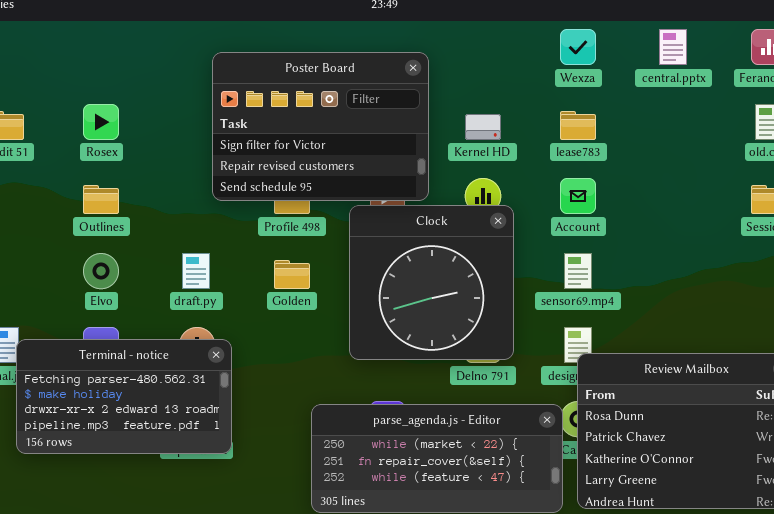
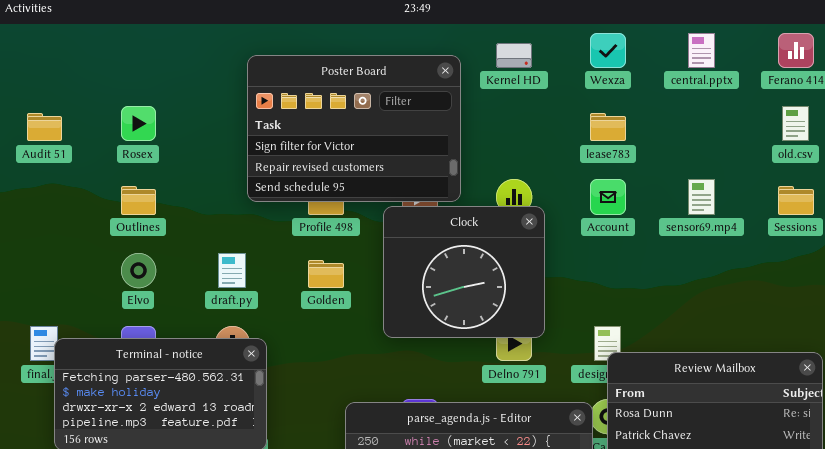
Kernel HD: [465,114,501,140] -> [496,43,532,68], moved
Clock: [349,205,514,360] -> [383,206,545,338], resized
sensor69.mp4: [564,253,592,289] -> [688,179,715,215], moved

